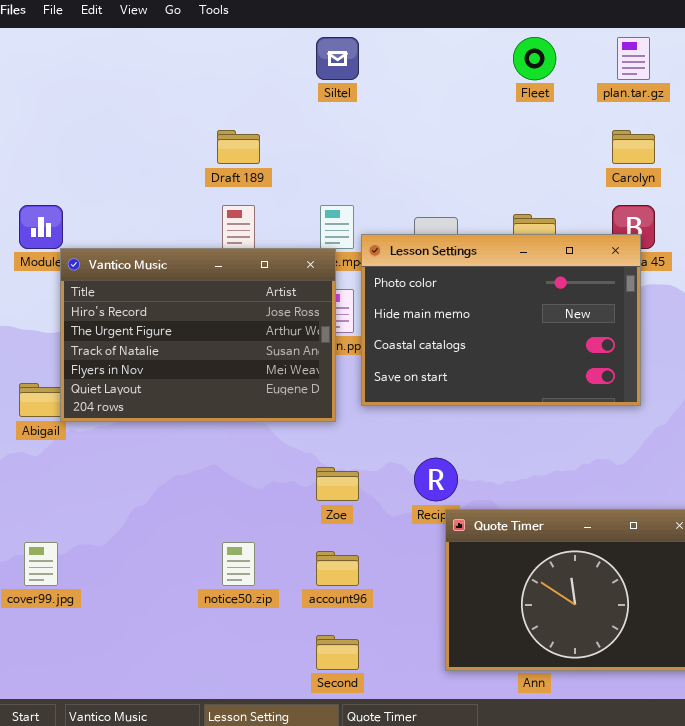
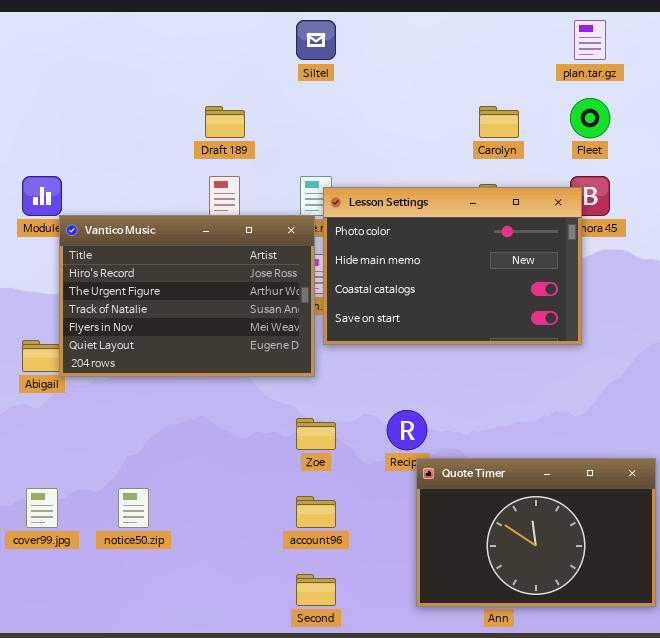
Fleet: [513,37,556,80] -> [570,98,610,138], moved
Carolyn: [612,130,655,164] -> [479,106,519,138], moved
Lesson Settings: [361,234,641,406] -> [323,187,582,345], moved
notice50.zip: [222,542,255,586] -> [118,488,149,528], moved

